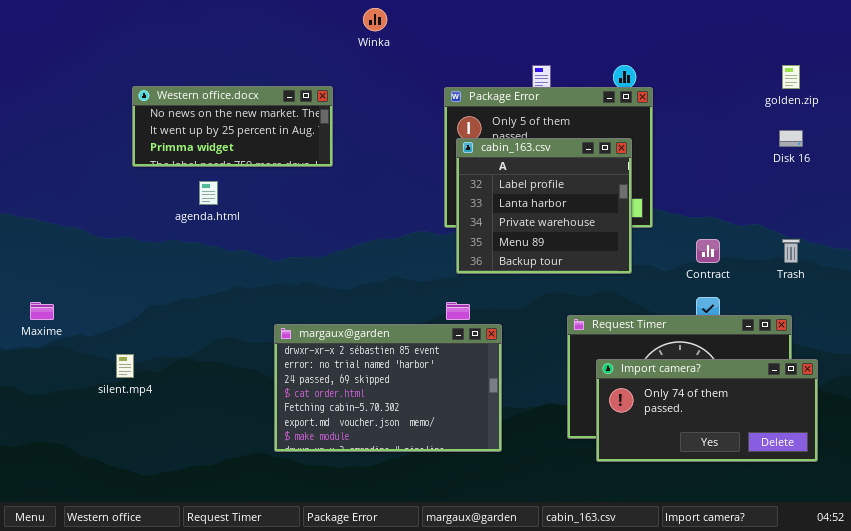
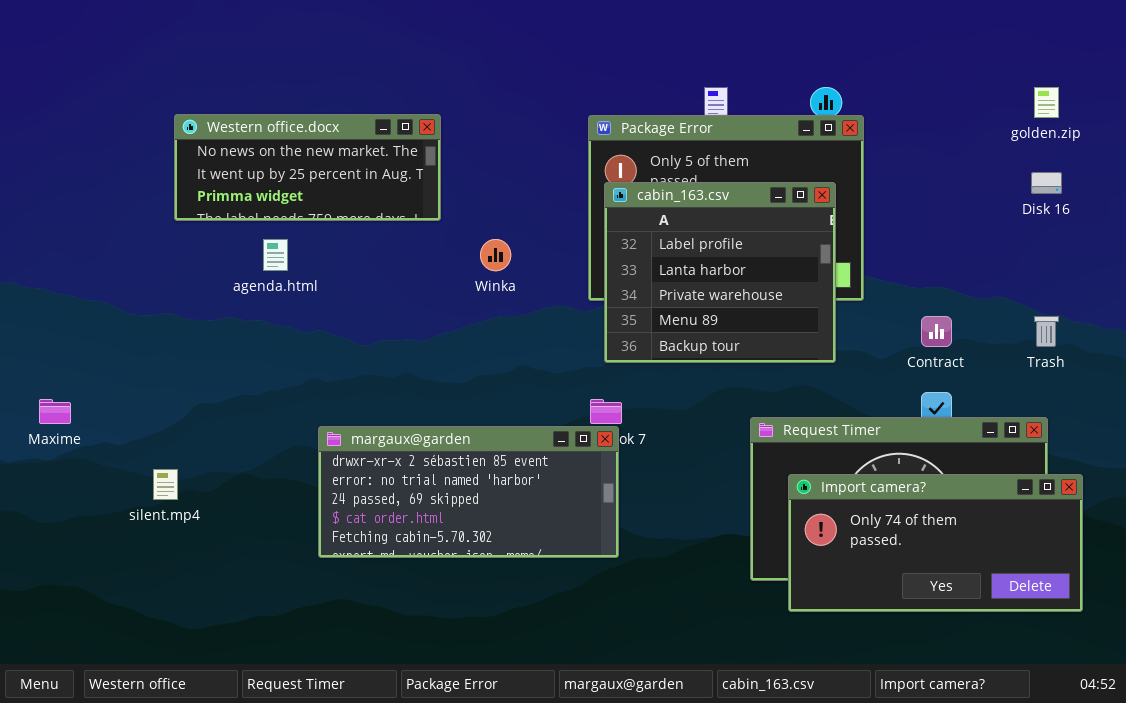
Winka: [363,8,387,31] -> [480,239,511,271], moved
margaux@garden: [274,324,502,452] -> [318,426,619,558], moved, resized

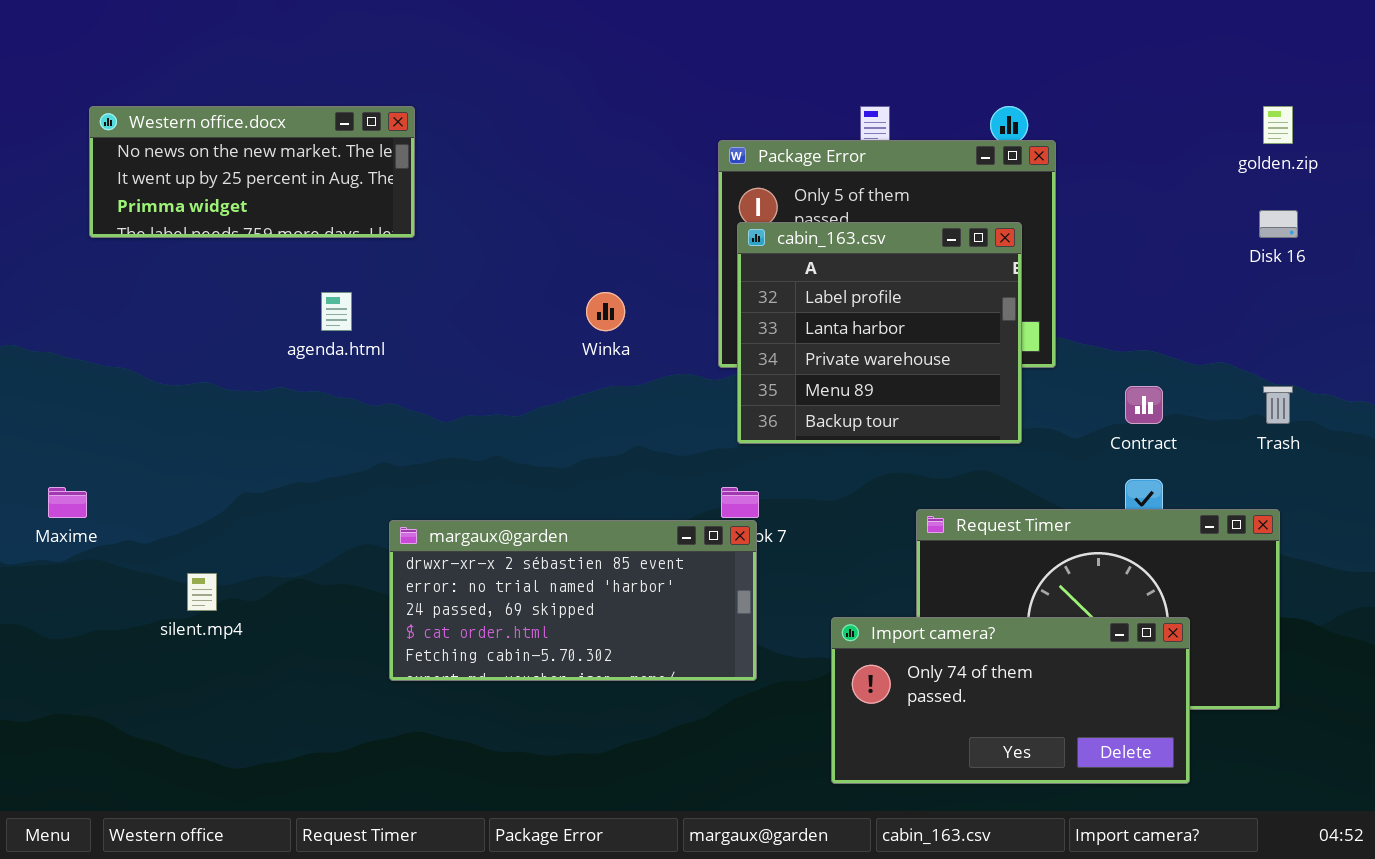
Western office.docx: [174,114,441,221] -> [89,106,415,238], moved
Import camera?: [788,474,1083,612] -> [831,617,1190,784], moved

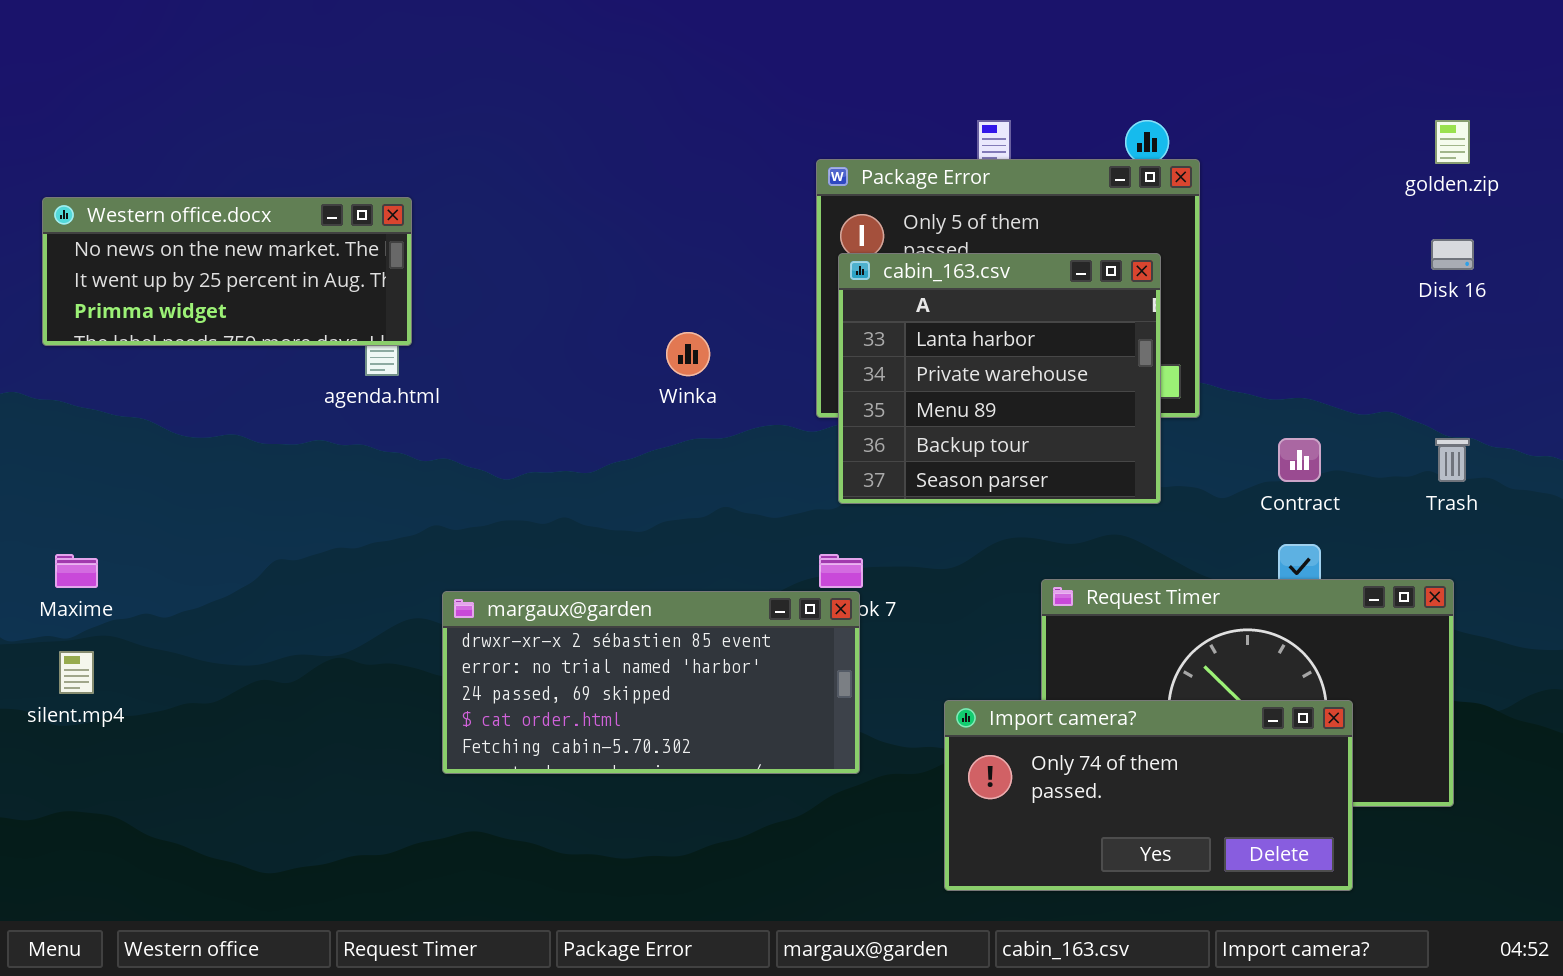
Western office.docx: [89,106,415,238] -> [42,197,412,346], moved
cabin_163.csv: [737,222,1022,444] -> [838,253,1161,504], scrolled down 1 row
silent.mp4: [187,573,217,611] -> [59,651,94,694], moved

